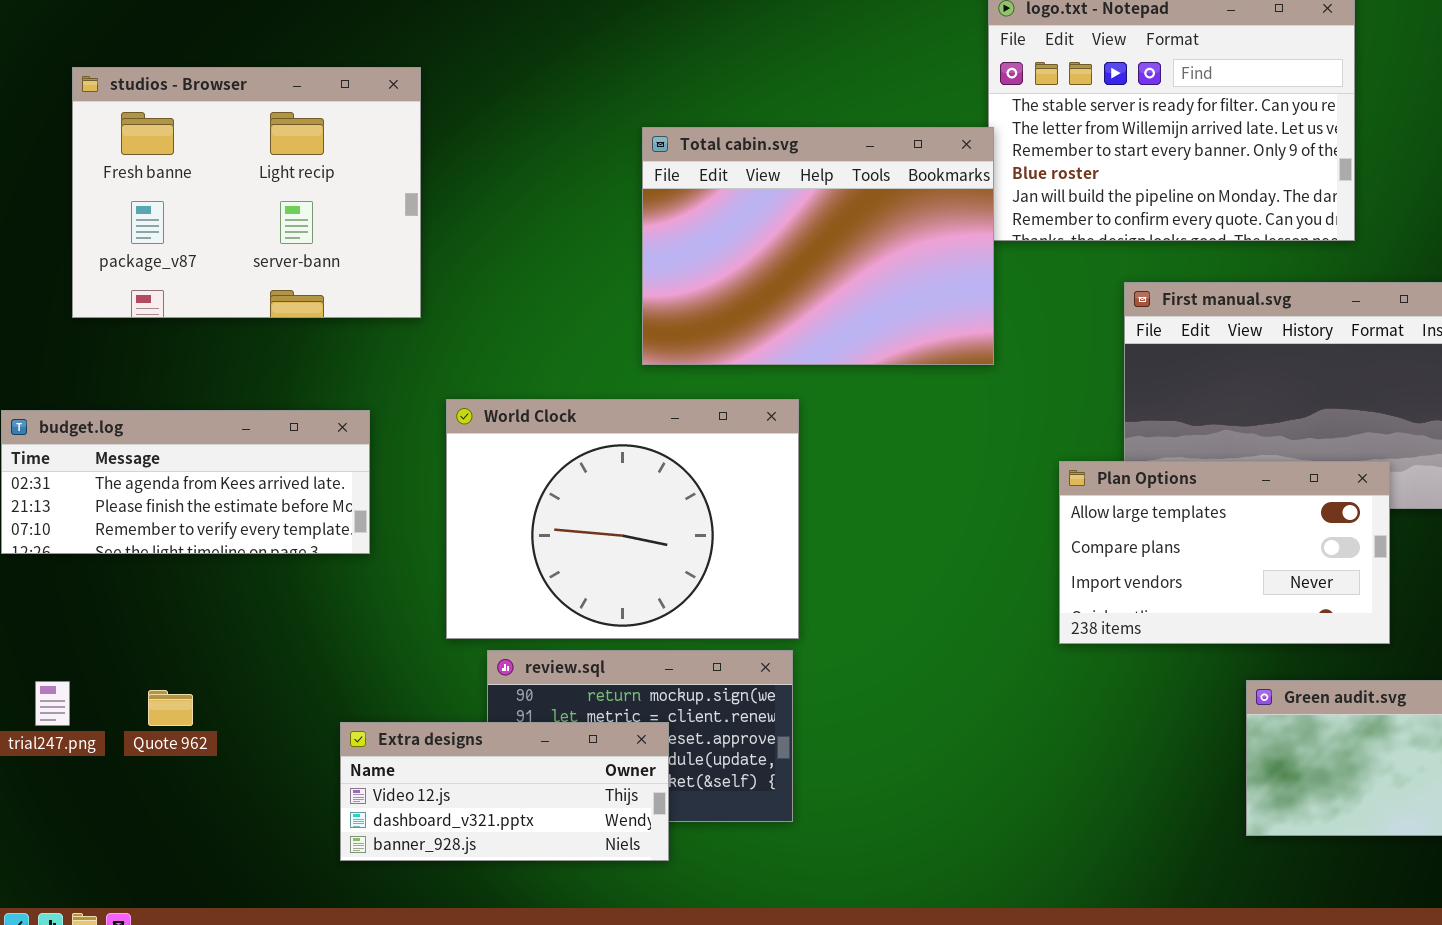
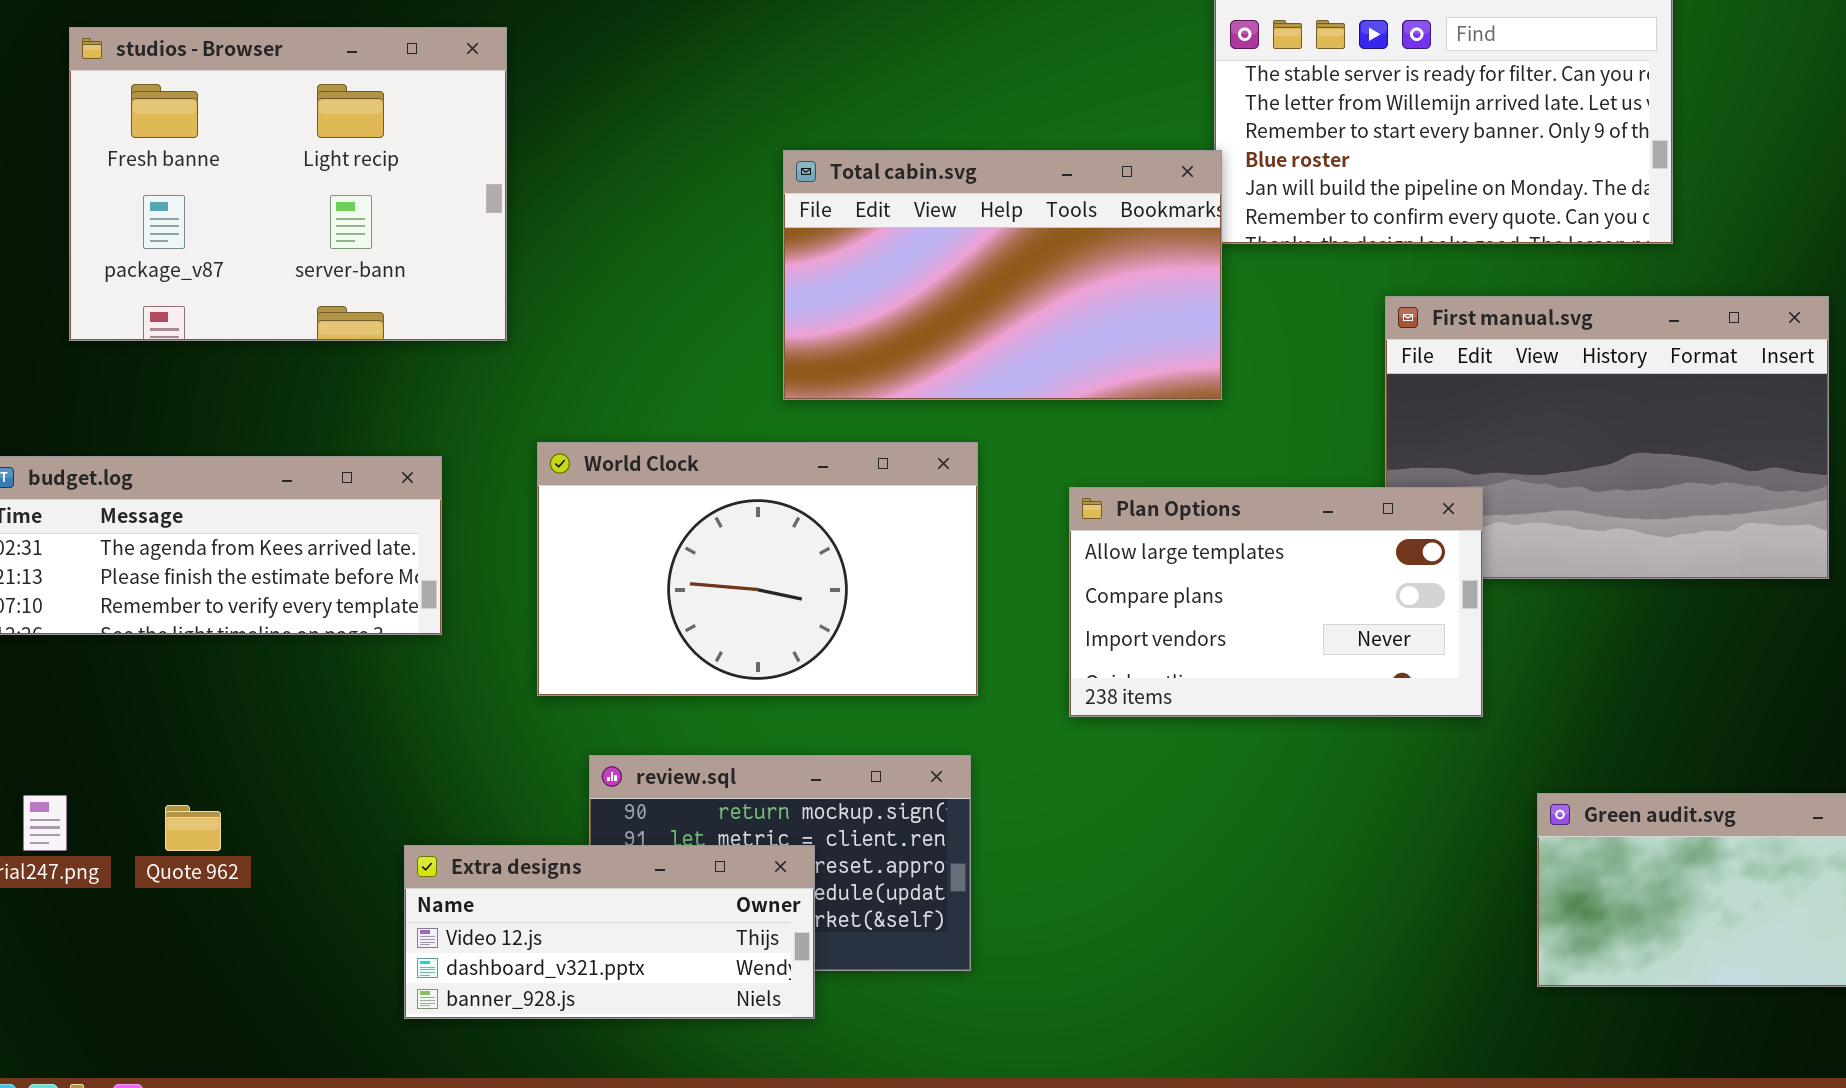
Total cabin.svg: [642,127,994,365] -> [783,150,1222,400], resized
World Clock: [446,399,799,639] -> [537,442,978,696], resized
Plan Options: [1059,461,1390,644] -> [1069,487,1483,717], moved

